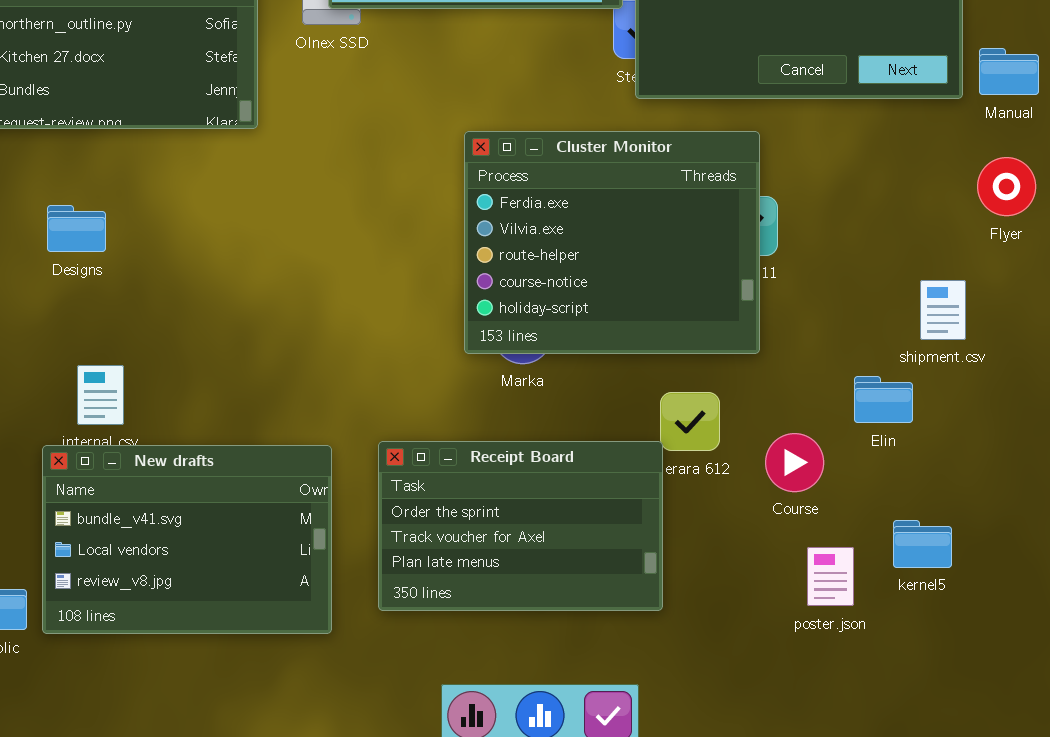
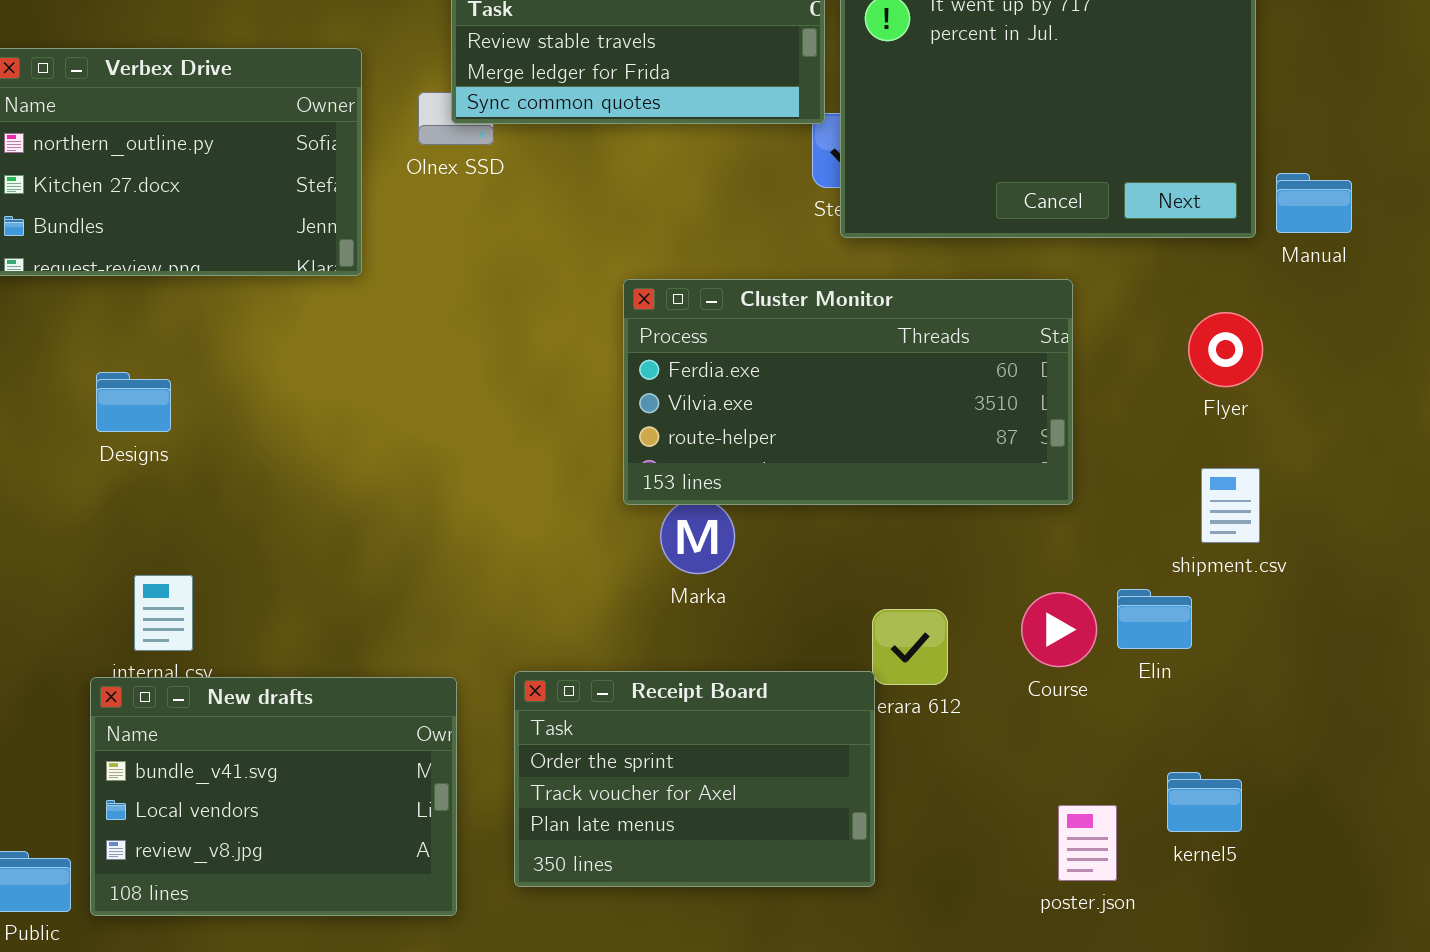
Cluster Monitor: [464,131,760,354] -> [623,279,1073,505], resized
Flyer: [977,157,1036,216] -> [1188,312,1263,387], moved
Course: [765,433,824,492] -> [1021,592,1097,667], moved

